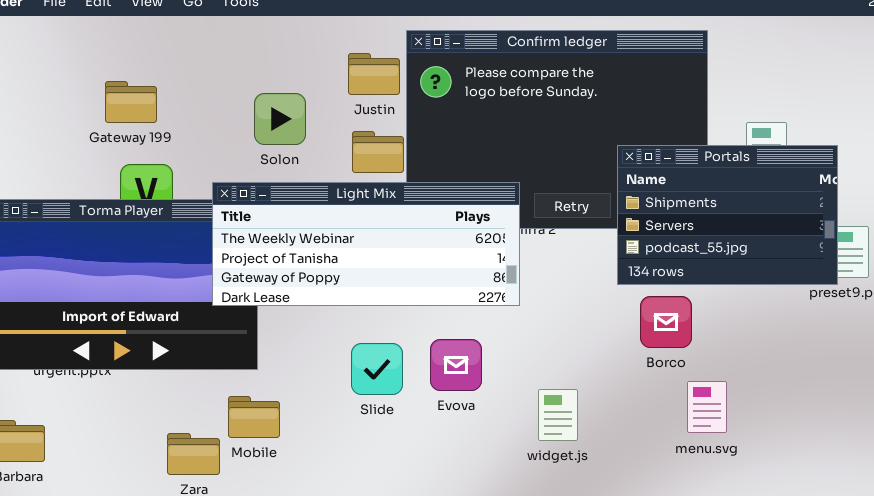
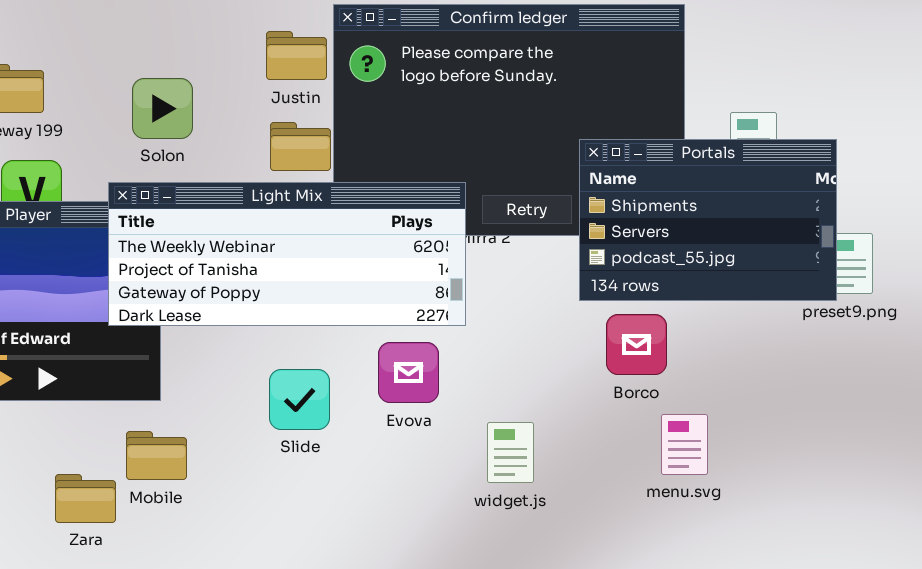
Solon: [254,93,306,145] -> [132,78,193,139], moved
Evova: [430,339,482,391] -> [378,342,439,403], moved

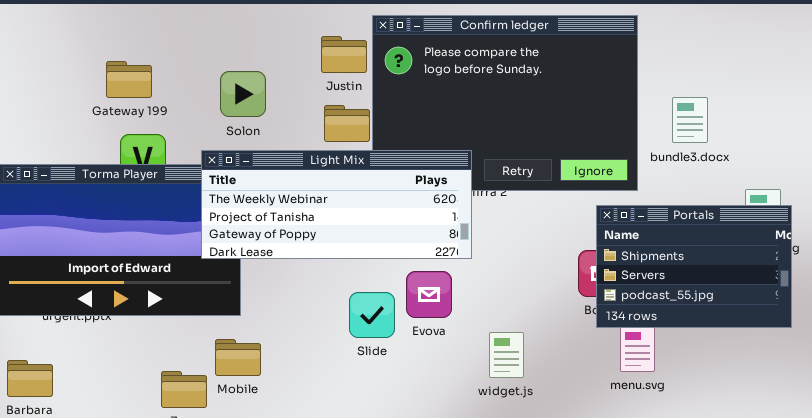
Portals: [579,139,837,301] -> [596,205,792,328], moved
Slide: [269,369,330,430] -> [349,292,395,338], moved

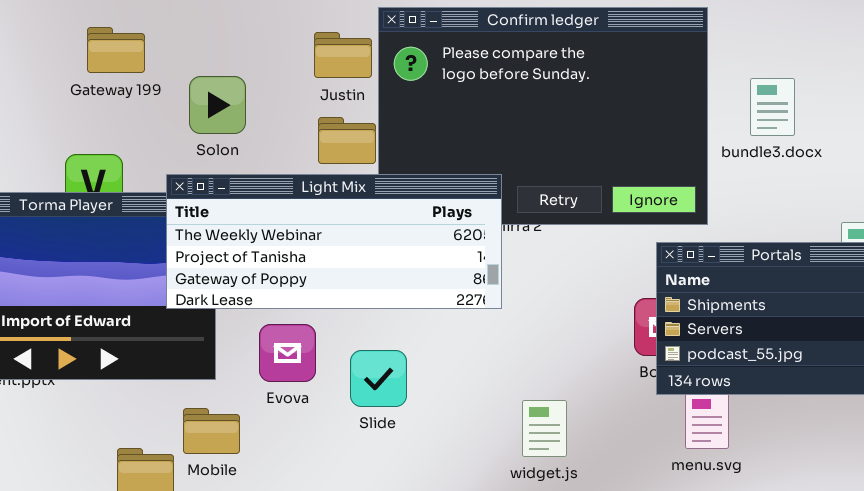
Gateway 199: [106,61,152,98] -> [87,27,145,73], moved
bundle3.docx: [672,97,708,143] -> [750,78,795,136], moved
Evova: [406,271,452,318] -> [259,324,316,382], moved

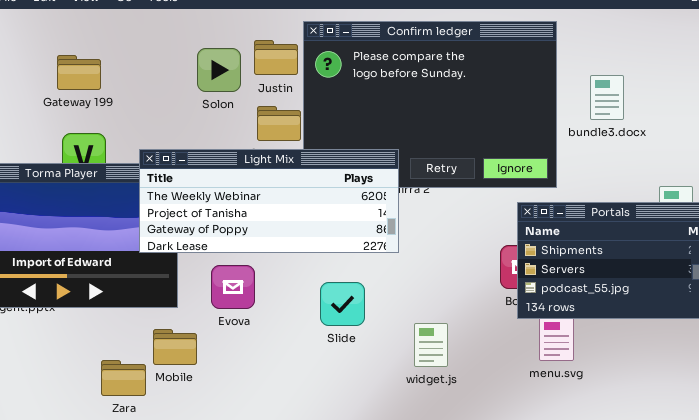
Gateway 199: [87,27,145,73] -> [57,55,101,90], moved
Solon: [189,76,246,134] -> [197,48,241,92], moved
Slide: [350,350,407,407] -> [320,282,365,326], moved

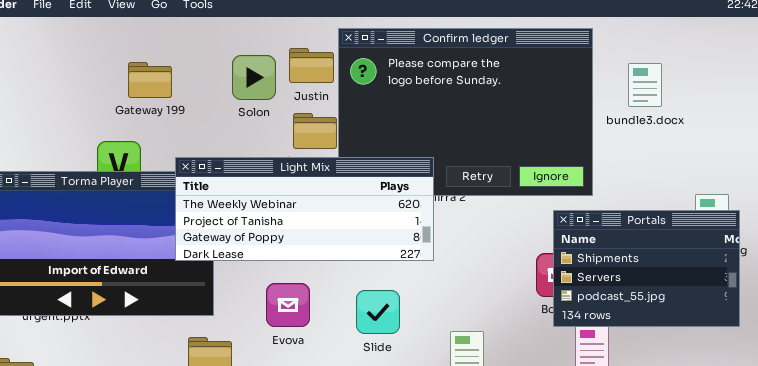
Gateway 199: [57,55,101,90] -> [128,62,172,98], moved
bundle3.docx: [590,75,624,120] -> [628,63,662,107], moved
Evova: [211,265,255,309] -> [266,283,310,327], moved

